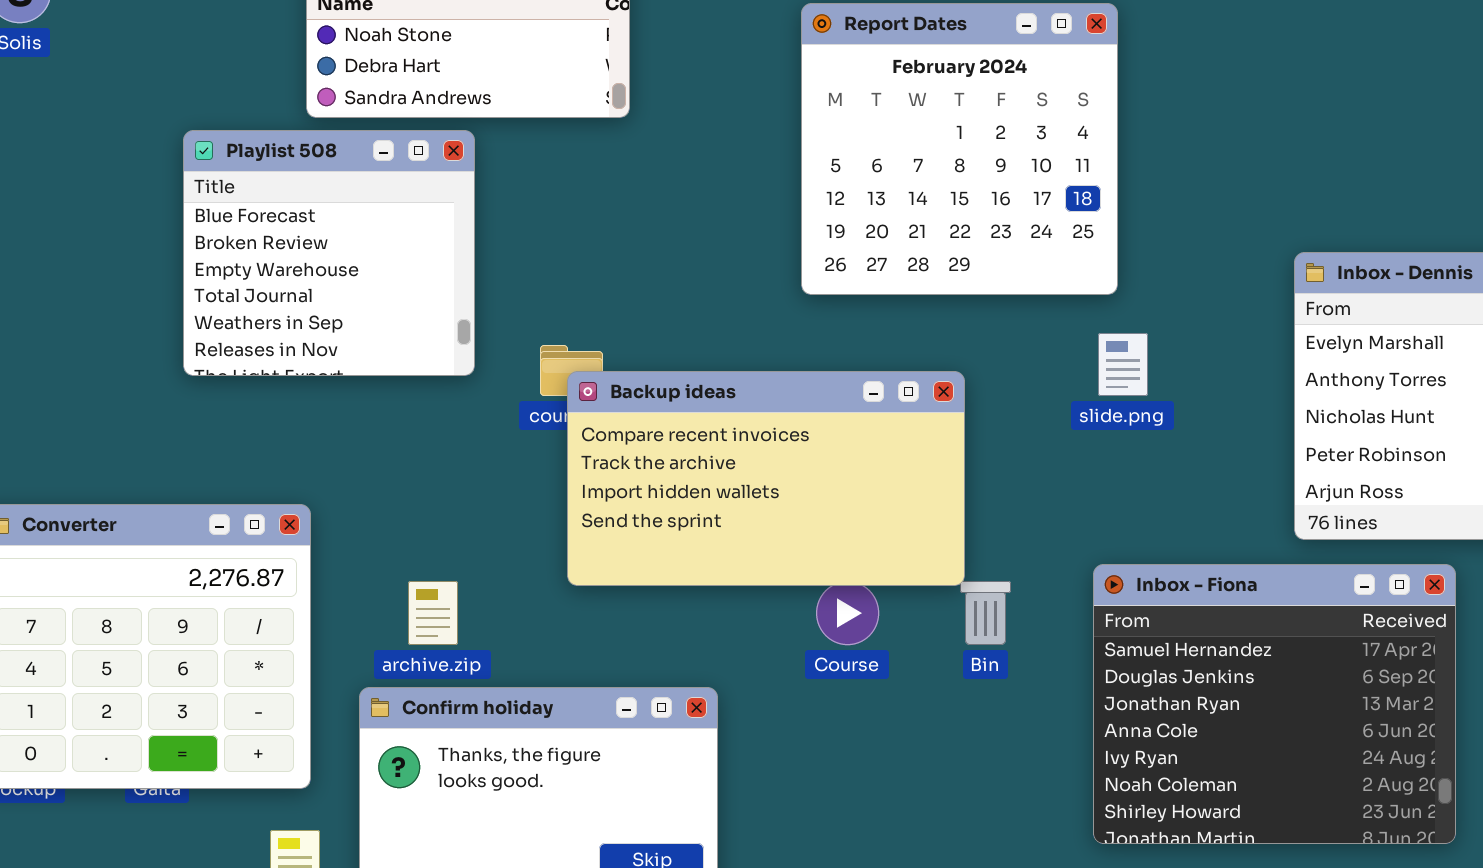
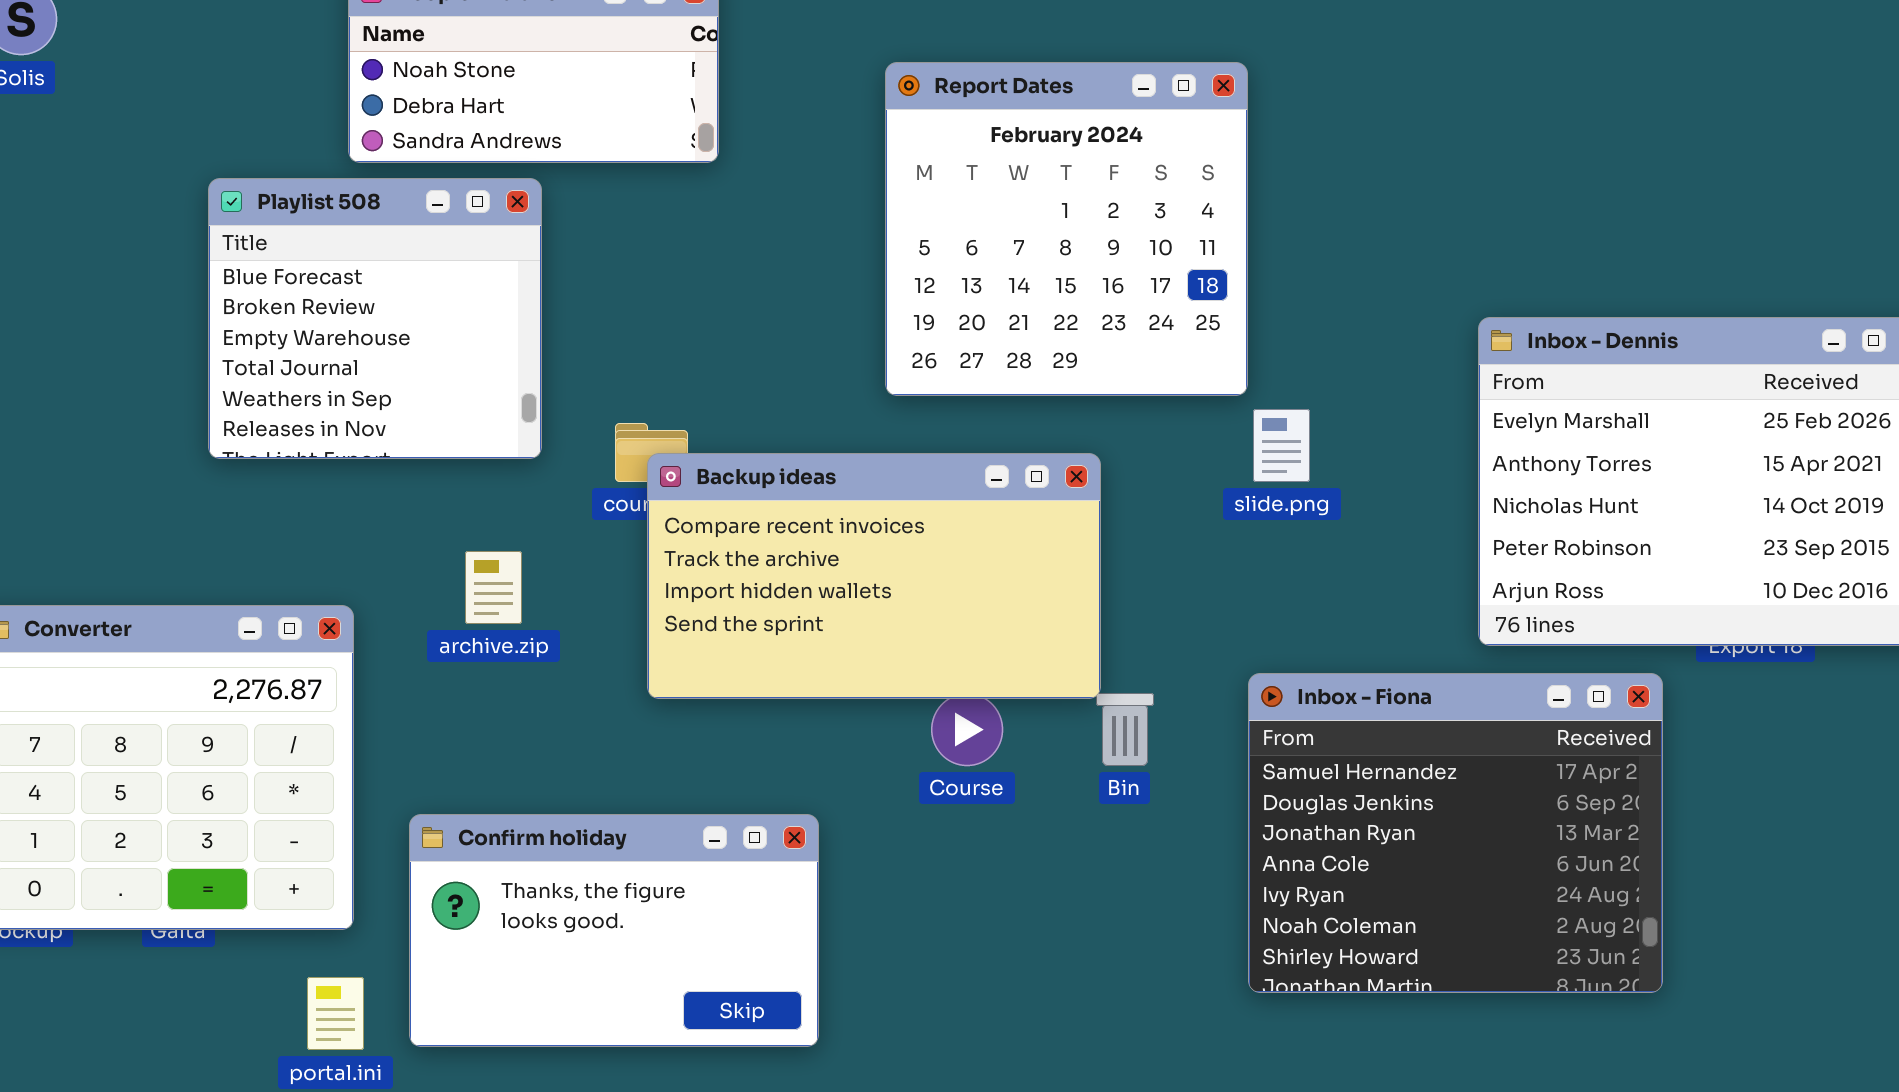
Report Dates: [801,3,1118,295] -> [885,62,1248,396], moved
archive.zip: [408,581,458,645] -> [465,551,522,624], moved

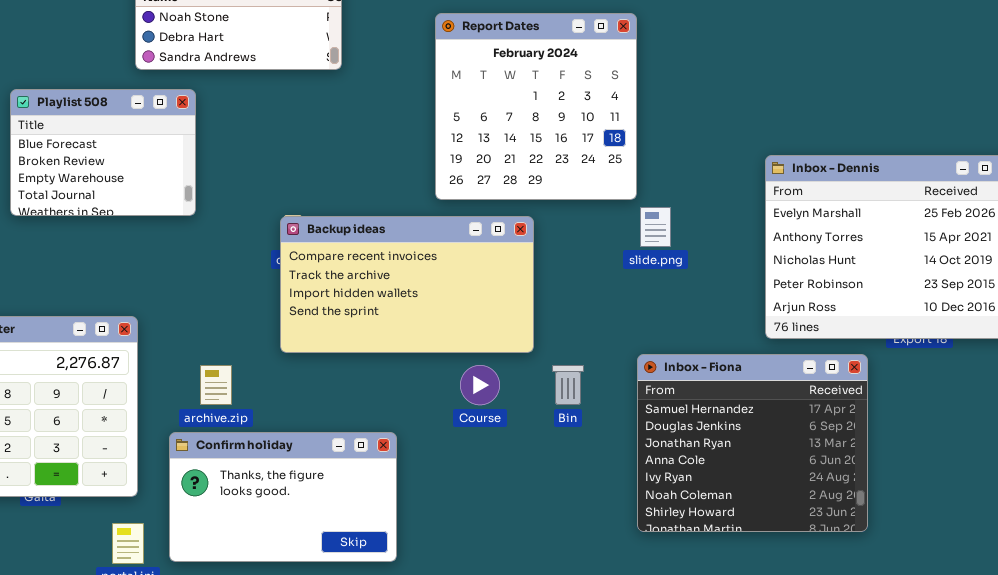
Playlist 508: [208,178,542,459] -> [10,89,196,216], moved, resized
Backup ideas: [647,453,1101,699] -> [280,216,534,353], moved
archive.zip: [465,551,522,624] -> [200,365,232,405], moved

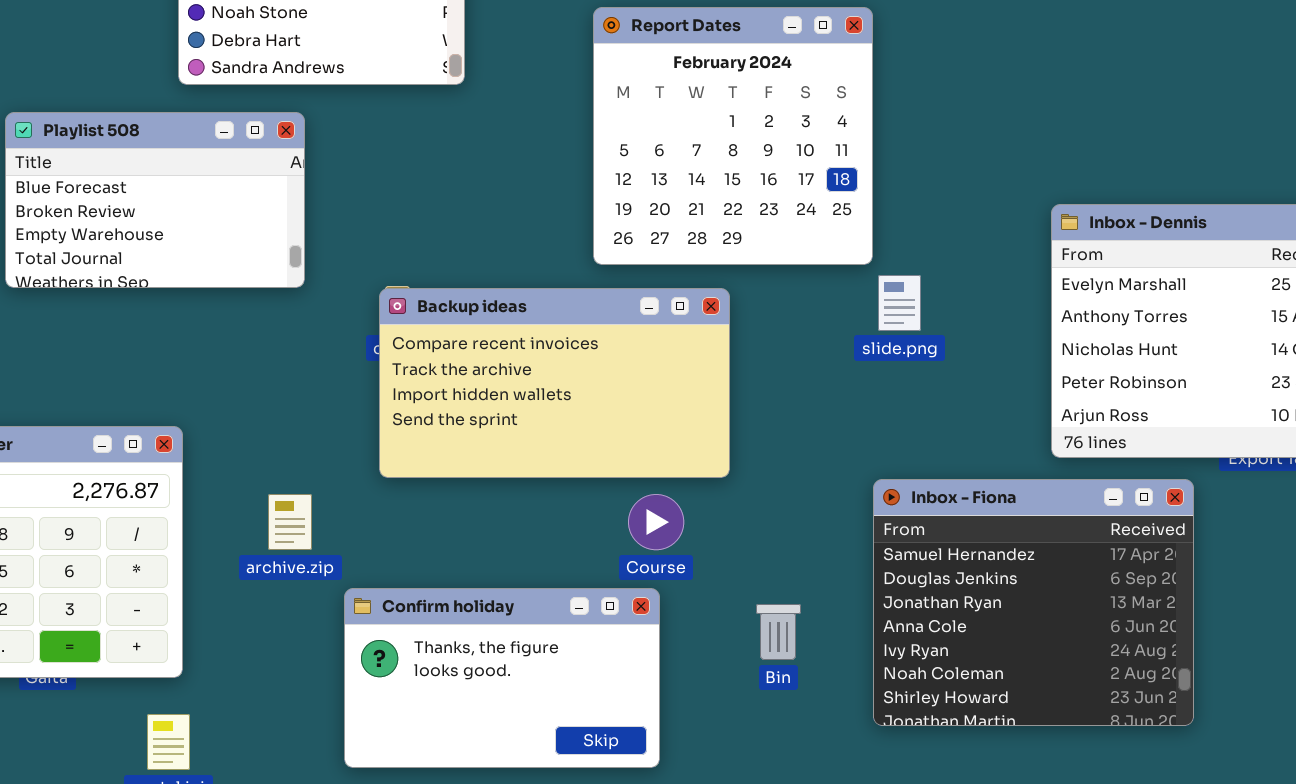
Playlist 508: [10,89,196,216] -> [5,112,305,288], resized
Bin: [552,365,584,405] -> [756,604,801,660], moved
Confirm holiday: [169,432,397,562] -> [344,588,660,768], moved

